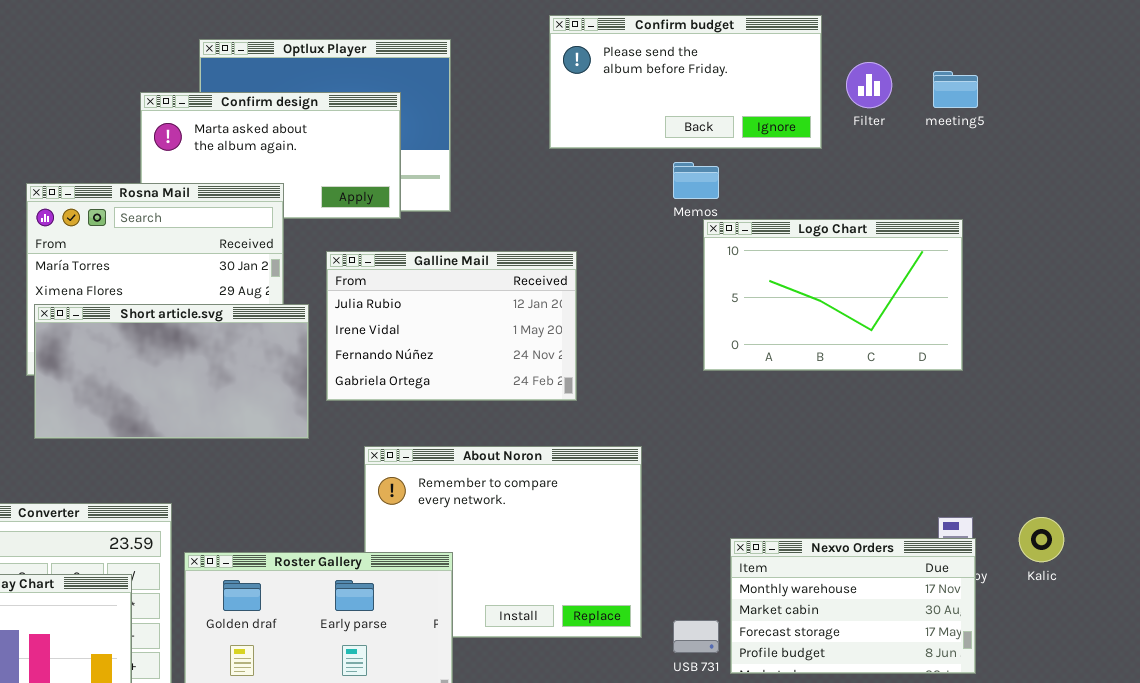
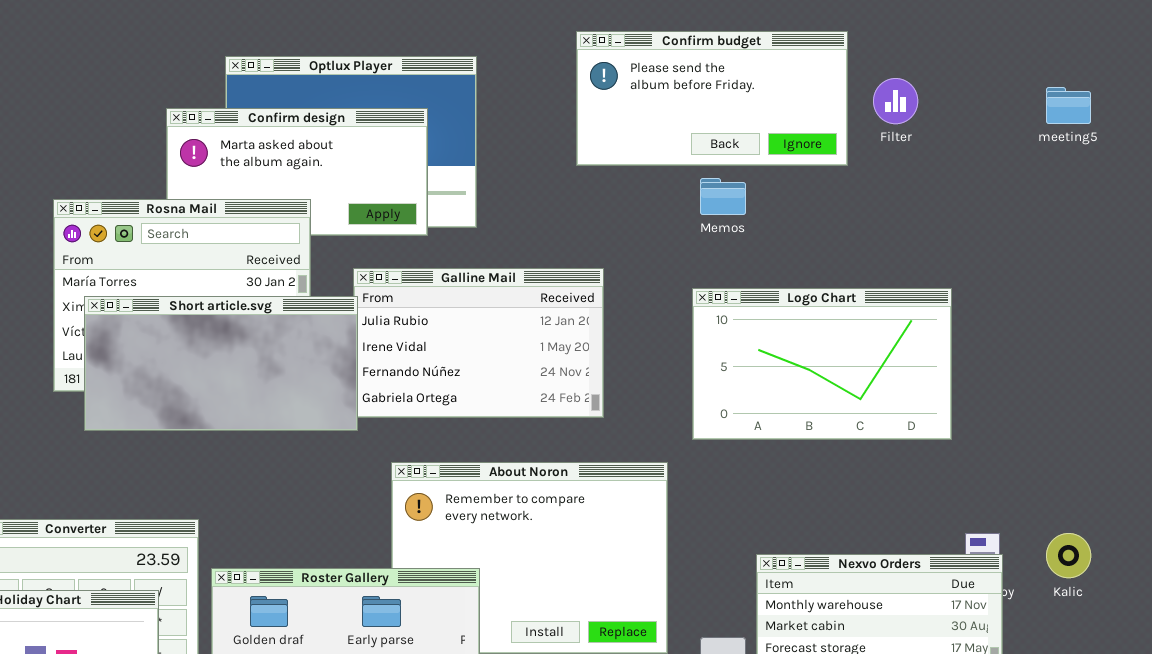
meeting5: [933,71,978,108] -> [1046,87,1091,124], moved
Logo Chart: [703,219,963,371] -> [692,288,952,440], moved
Short article.svg: [34,304,309,439] -> [84,296,358,431], moved

